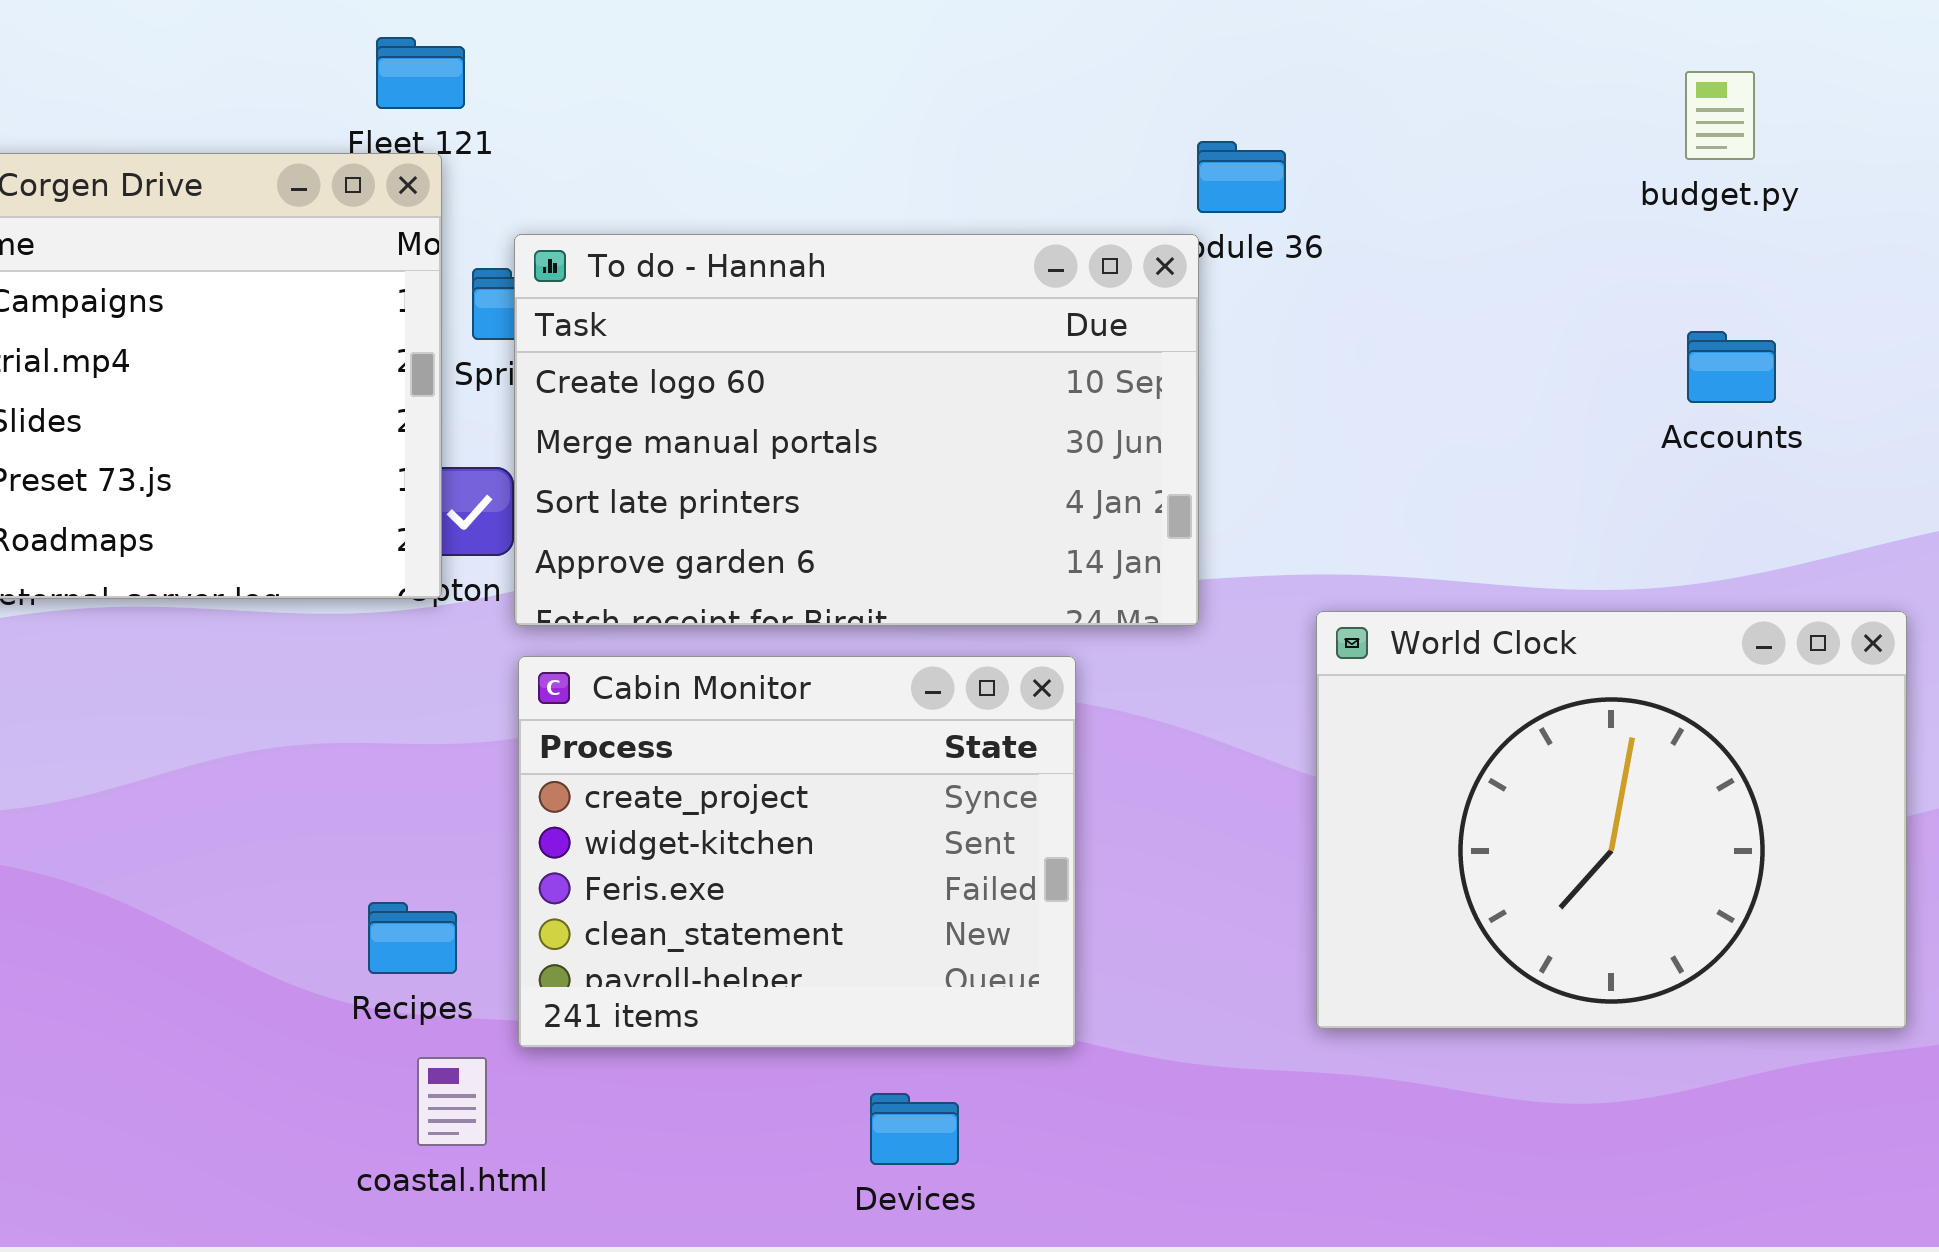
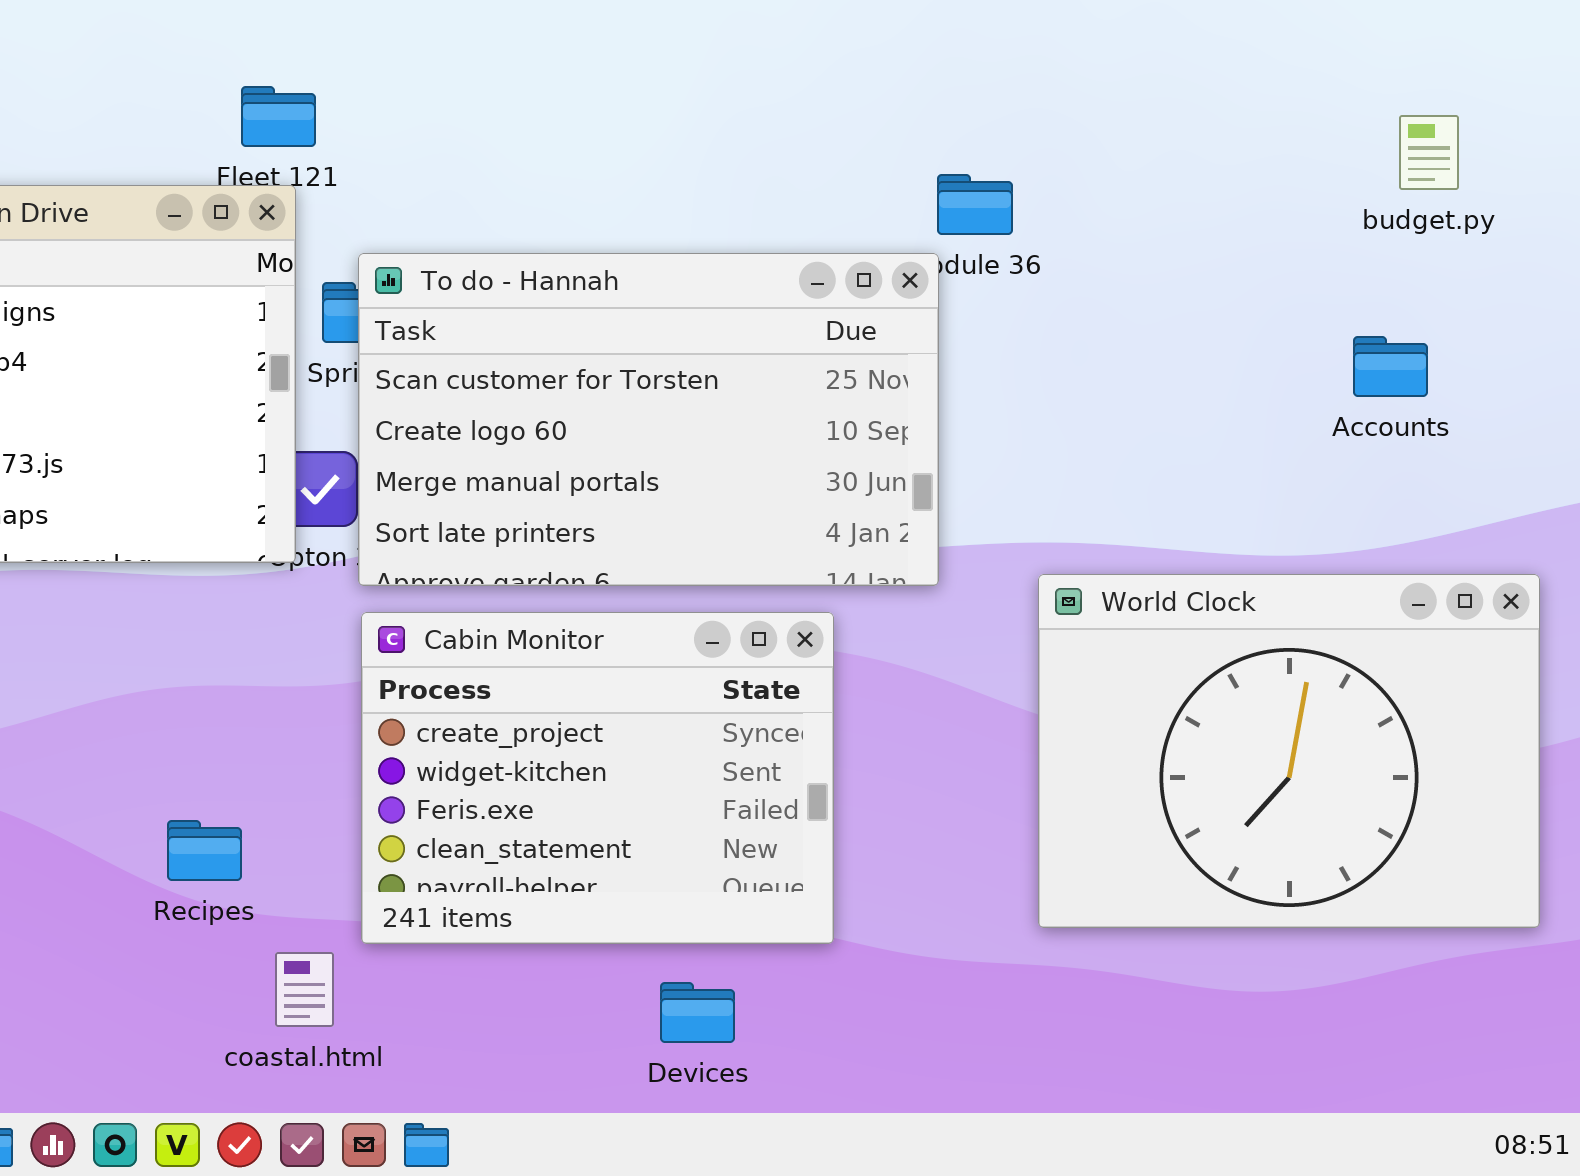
budget.py: [1685,71,1755,160] -> [1399,115,1459,190], moved
To do - Hannah: [514,234,1199,626] -> [358,253,939,586], scrolled up 1 row
Recipes: [368,902,457,974] -> [167,820,242,881], moved

